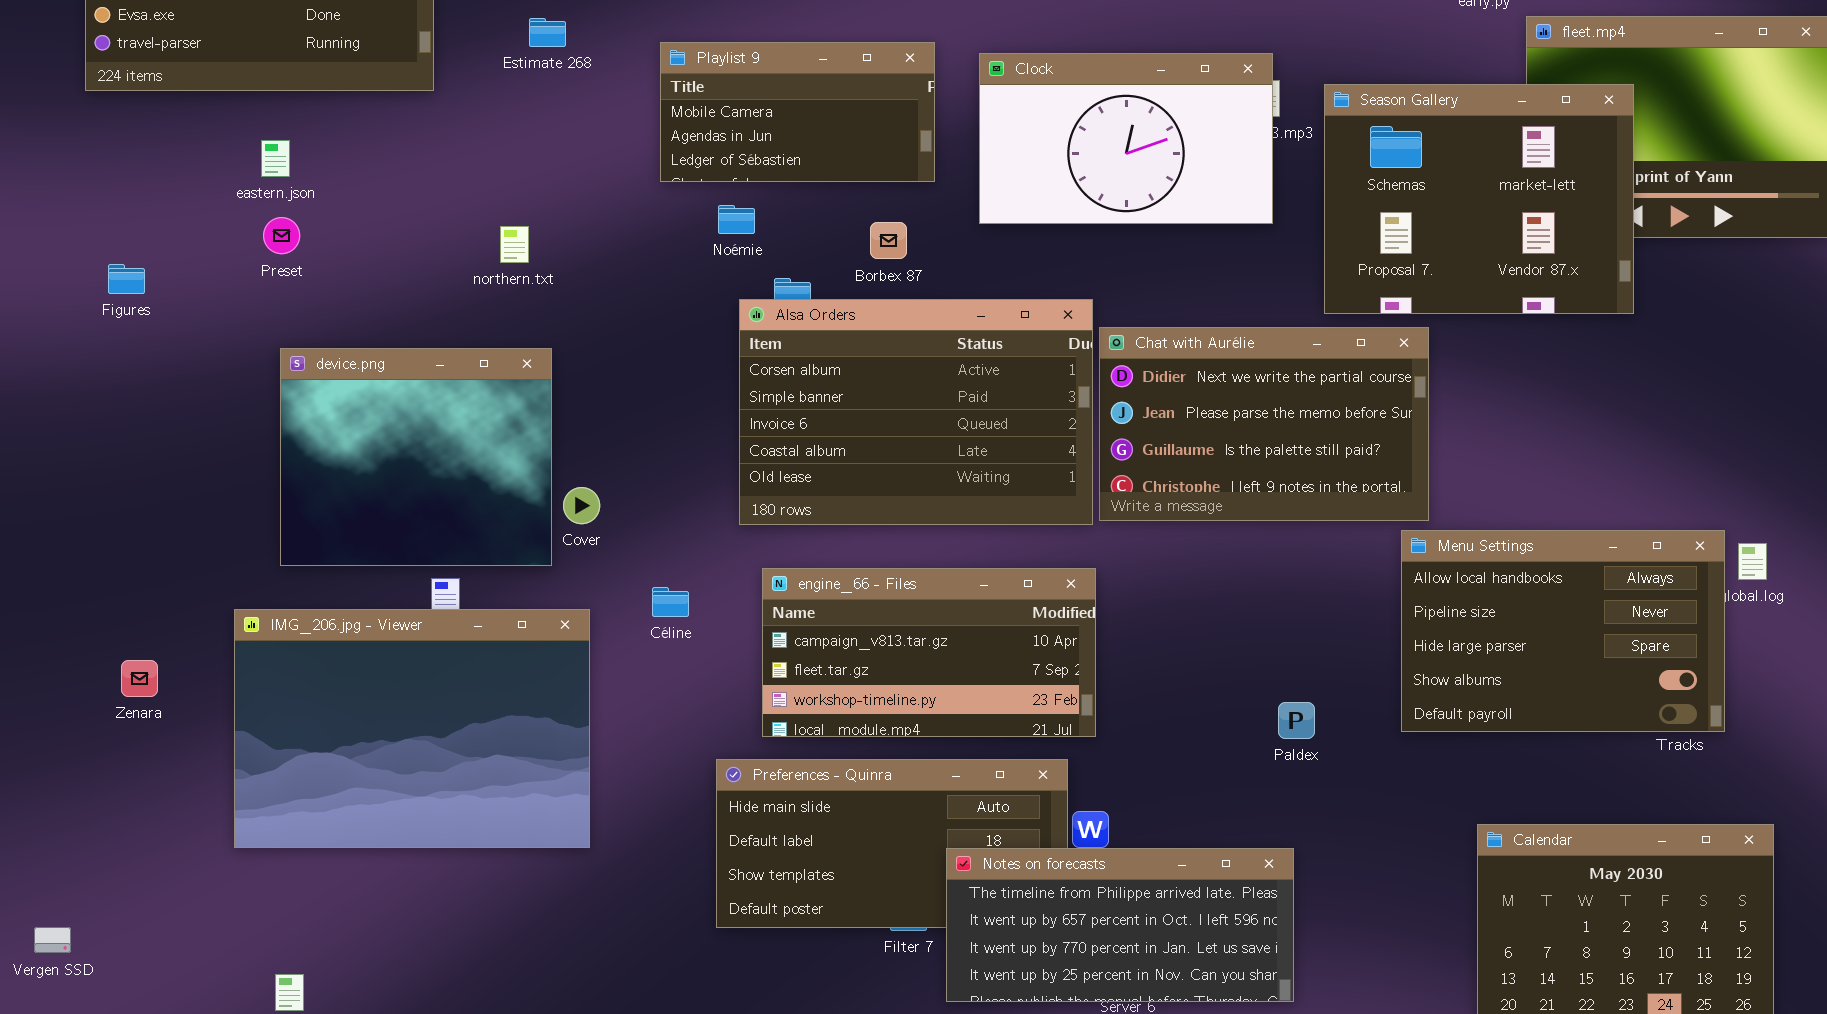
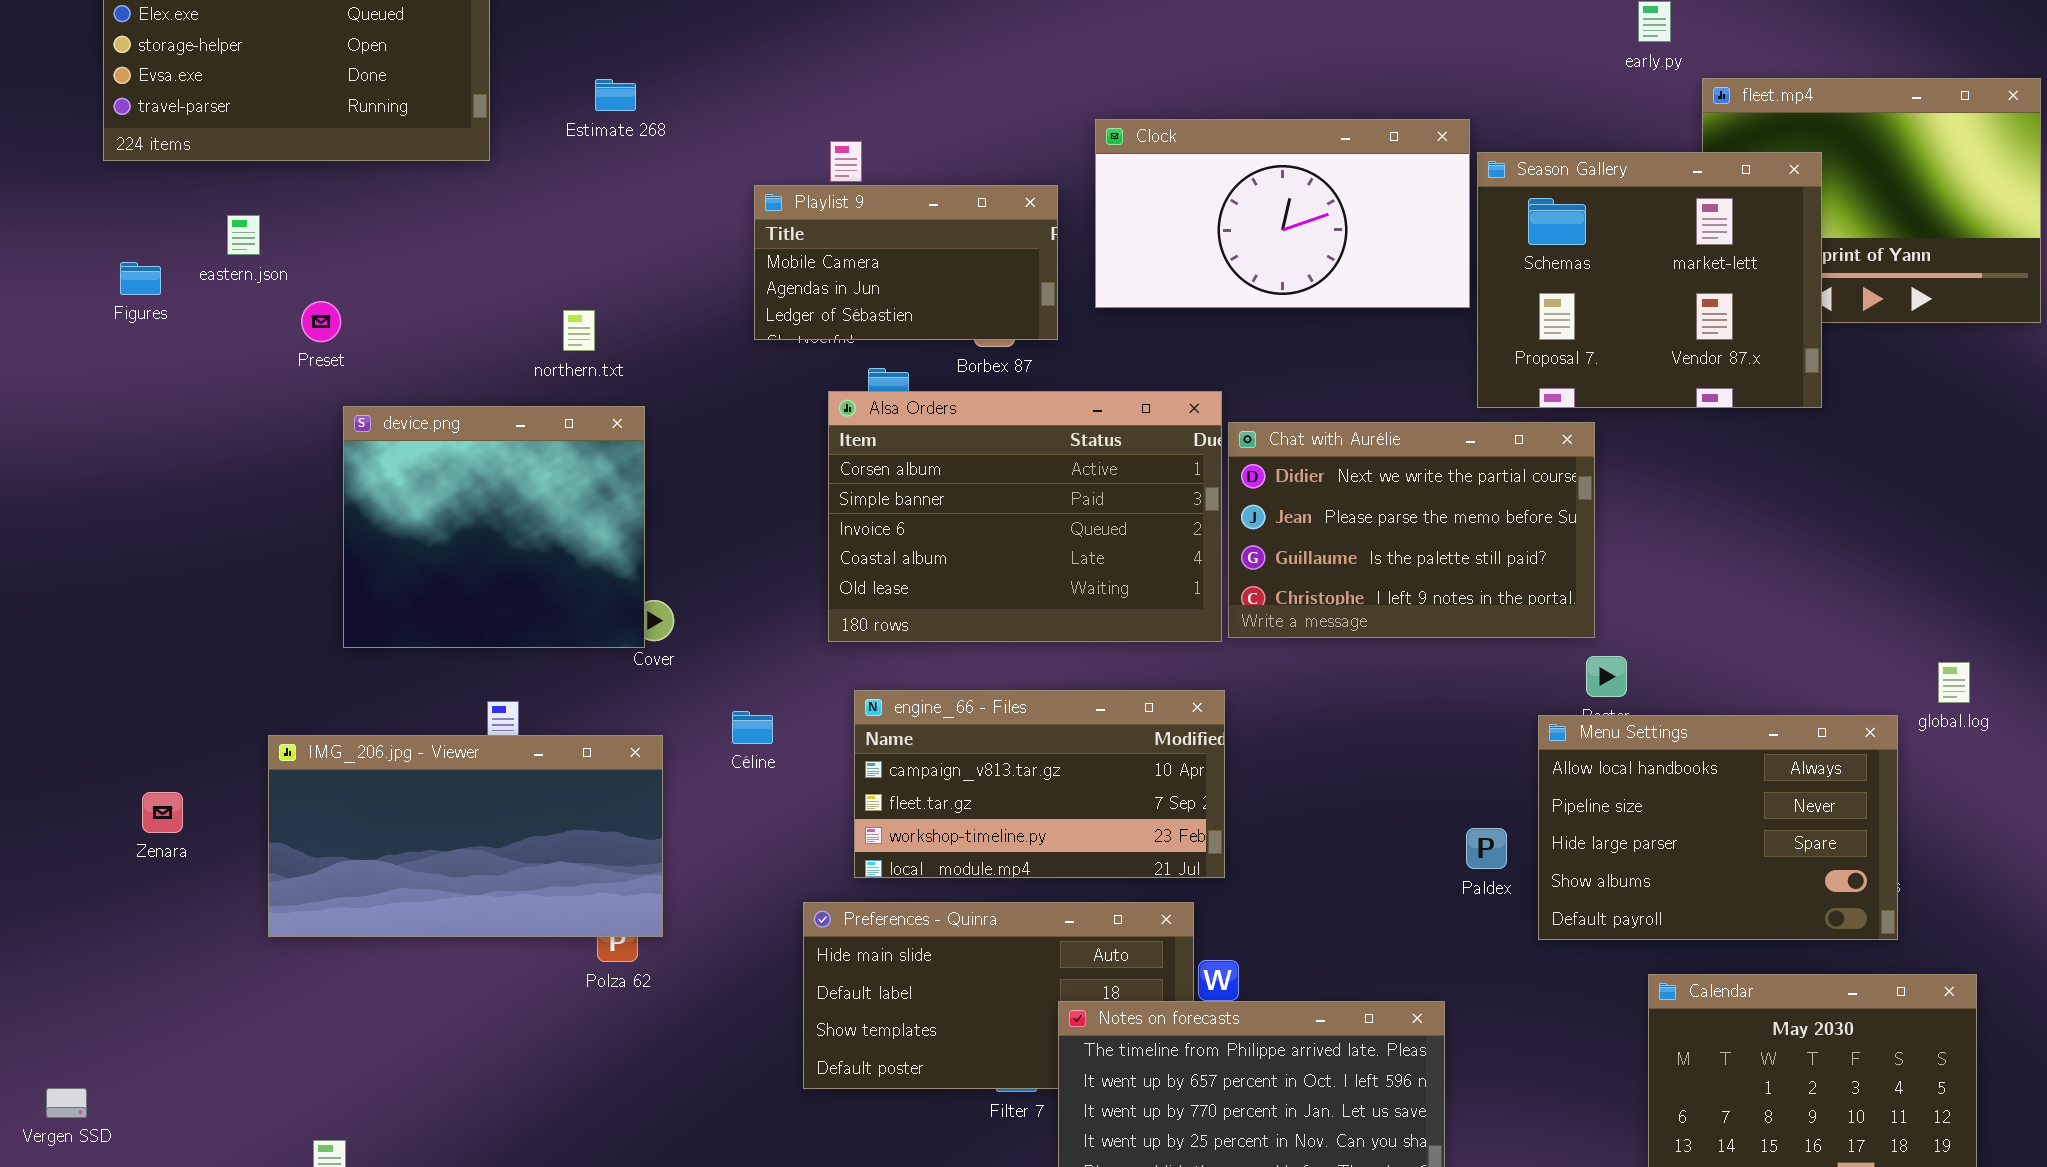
Playlist 9: [660,42,935,182] -> [754,185,1058,340], moved
Clock: [979,53,1273,224] -> [1095,119,1470,308], resized
eastern.json: [261,140,290,177] -> [227,215,260,255], moved
Figures: [108,264,145,294] -> [120,262,161,295], moved
device.png: [280,348,552,566] -> [343,406,645,648], moved
Menu Settings: [1401,530,1725,732] -> [1538,715,1898,940], moved
IMG_206.jpg - Viewer: [234,609,590,848] -> [268,735,663,937], resized
Paldex: [1278,702,1315,739] -> [1466,828,1507,869], moved

